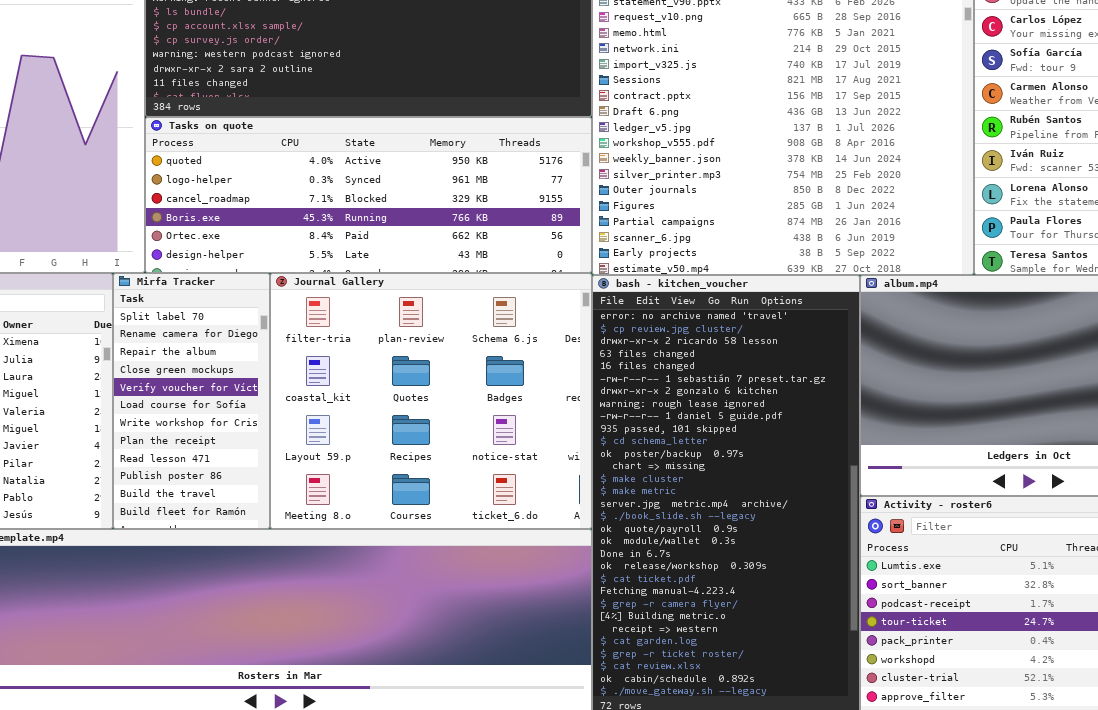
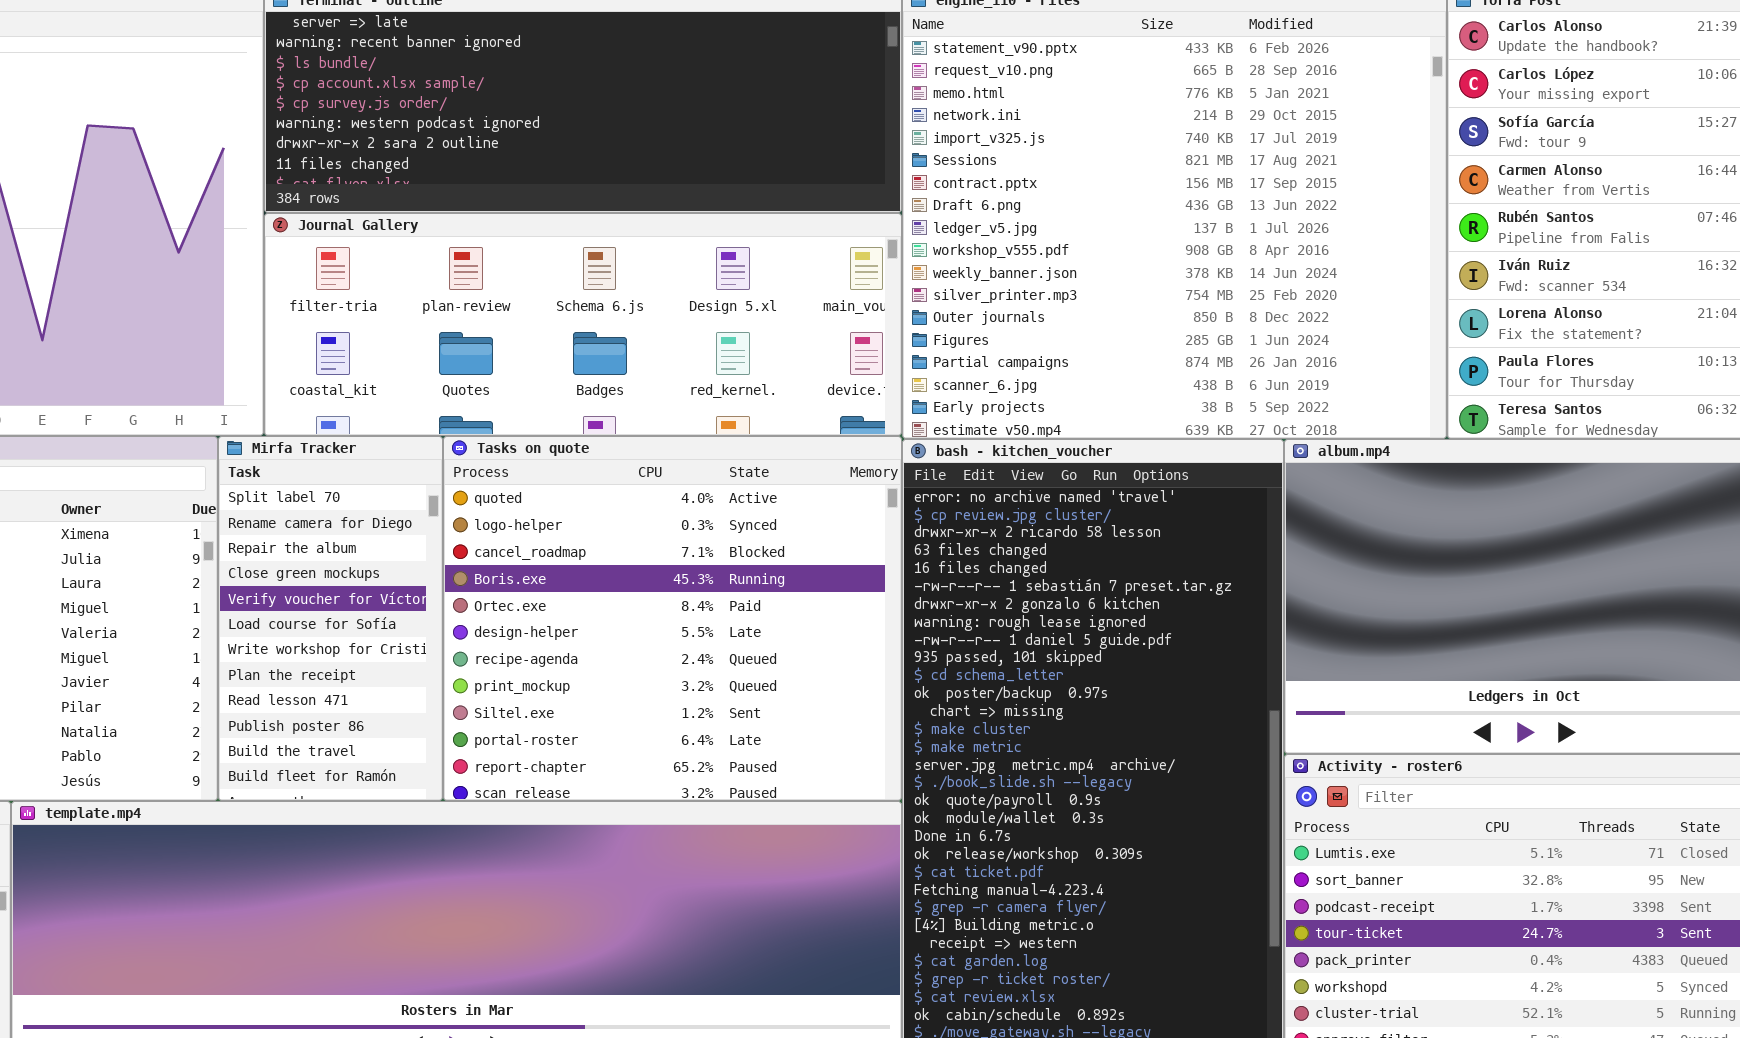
Tasks on quote: [145,117,592,273] -> [443,436,902,801], moved, resized
Journal Gallery: [270,273,592,529] -> [264,213,902,436], moved, resized

